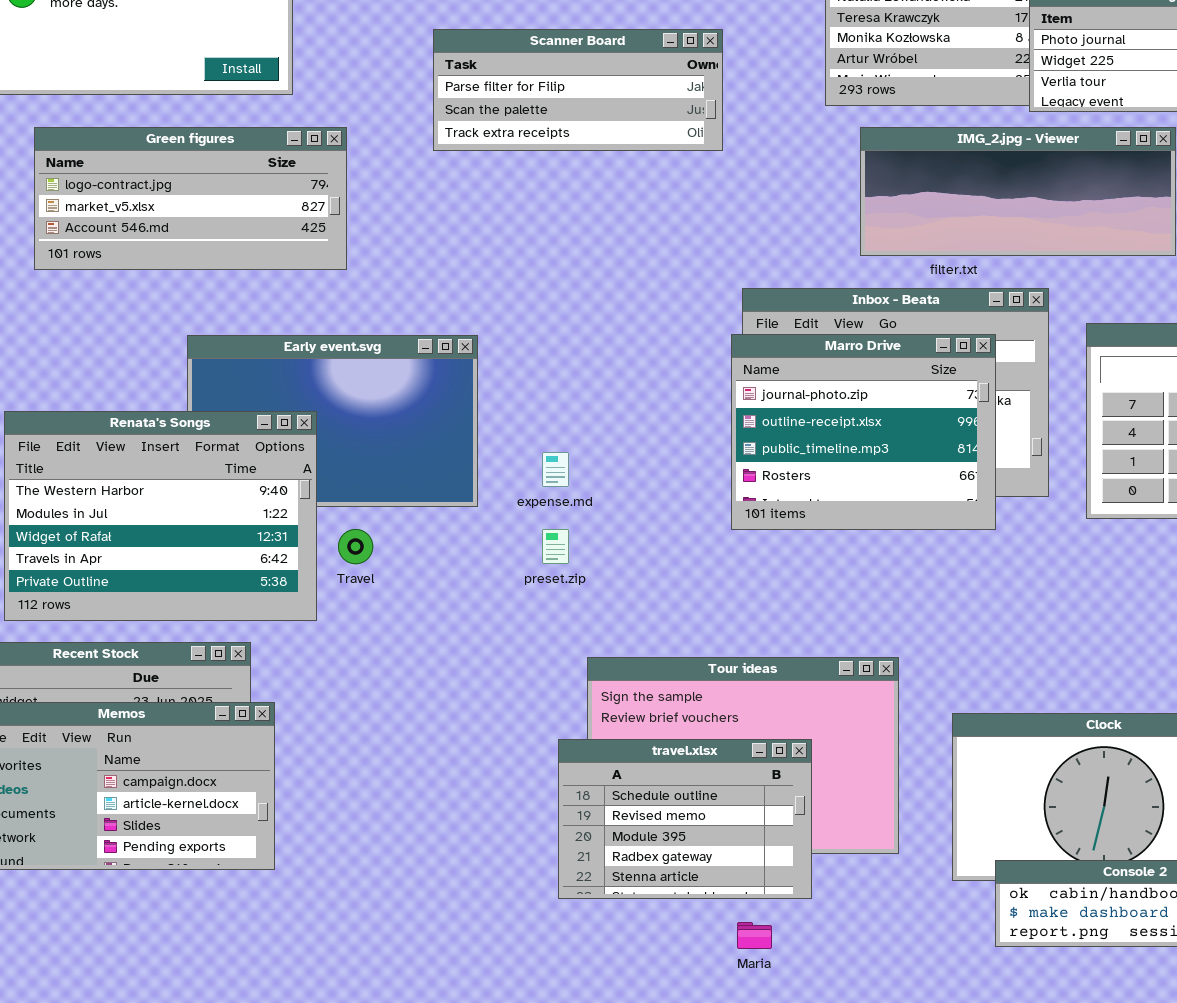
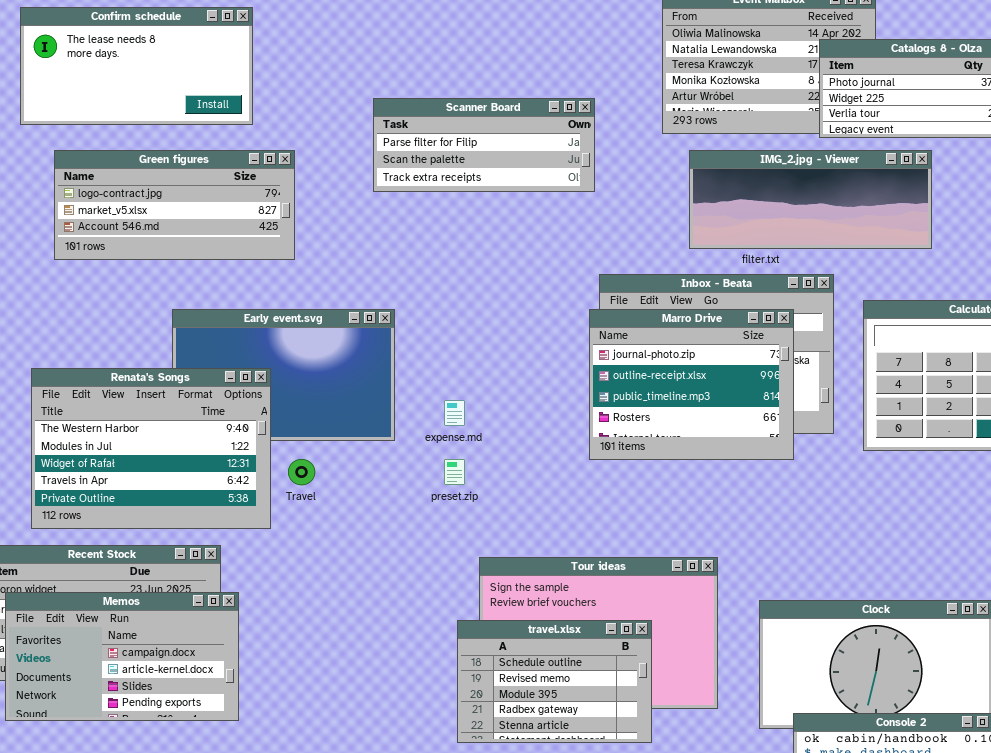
Scanner Board: [433,29,723,151] -> [373,98,595,192], moved

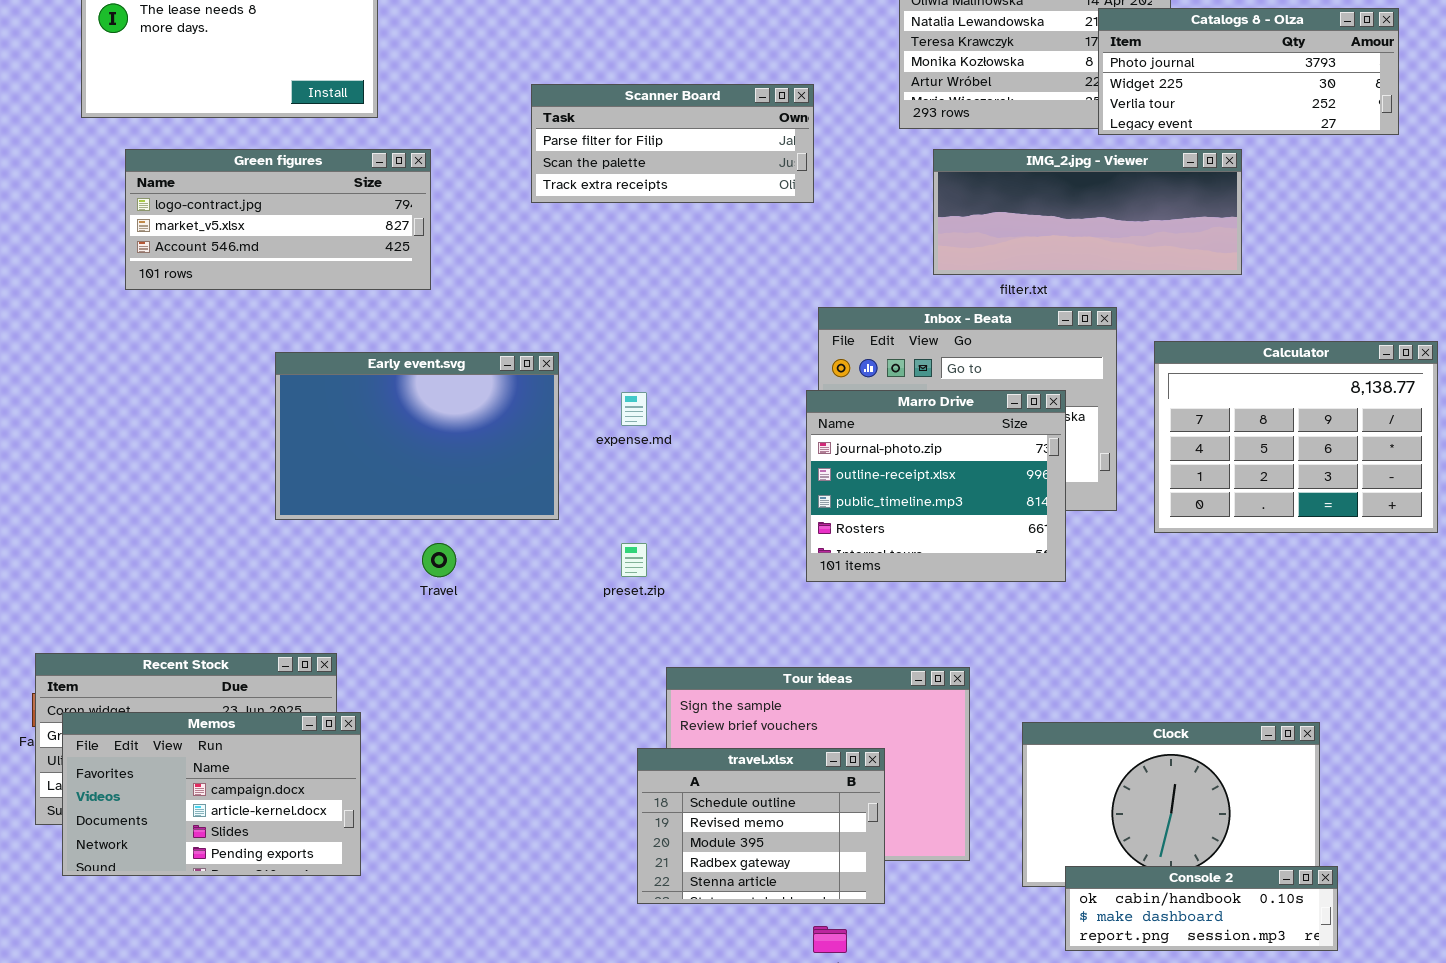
Marro Drive: [589,309,794,460] -> [806,390,1066,582], moved
Renata's Songs: [31,368,271,529] -> none, closed
expense.md: [444,400,465,426] -> [621,392,647,426], moved

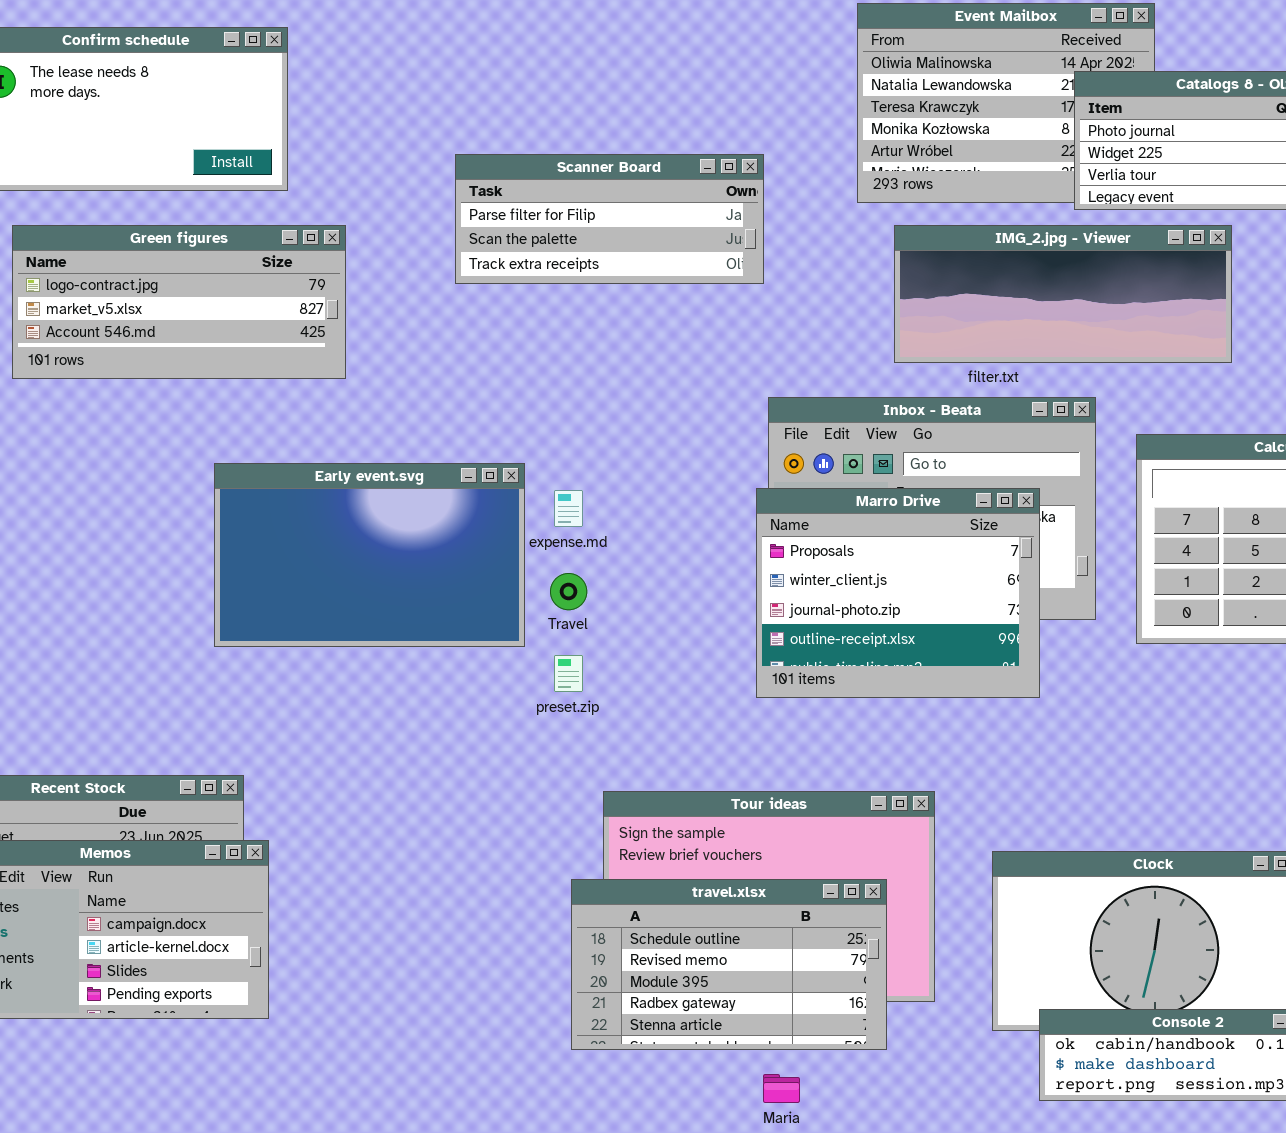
Early event.svg: [275,352,559,520] -> [214,463,525,647], moved
Marro Drive: [806,390,1066,582] -> [756,488,1040,698], scrolled up 2 rows
Travel: [422,543,456,577] -> [550,573,587,610], moved
travel.xlsx: [637,748,885,904] -> [571,879,887,1050], resized

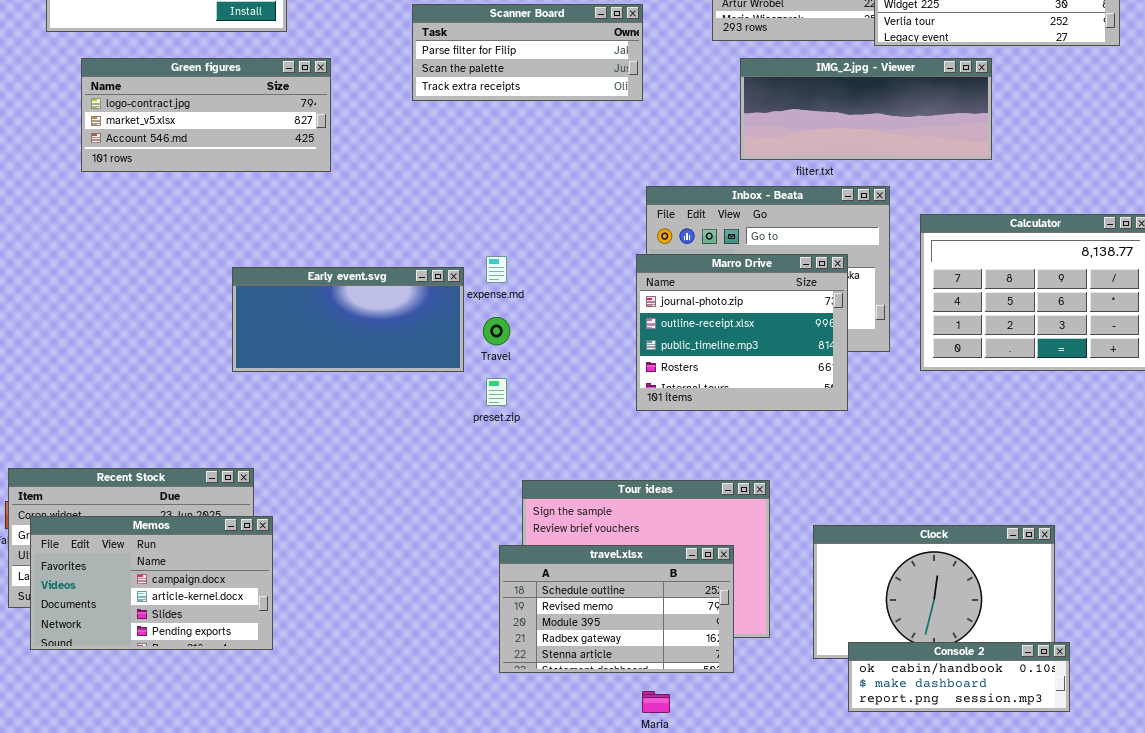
Early event.svg: [214,463,525,647] -> [232,267,464,372], resized
Marro Drive: [756,488,1040,698] -> [636,254,848,411], scrolled down 2 rows

